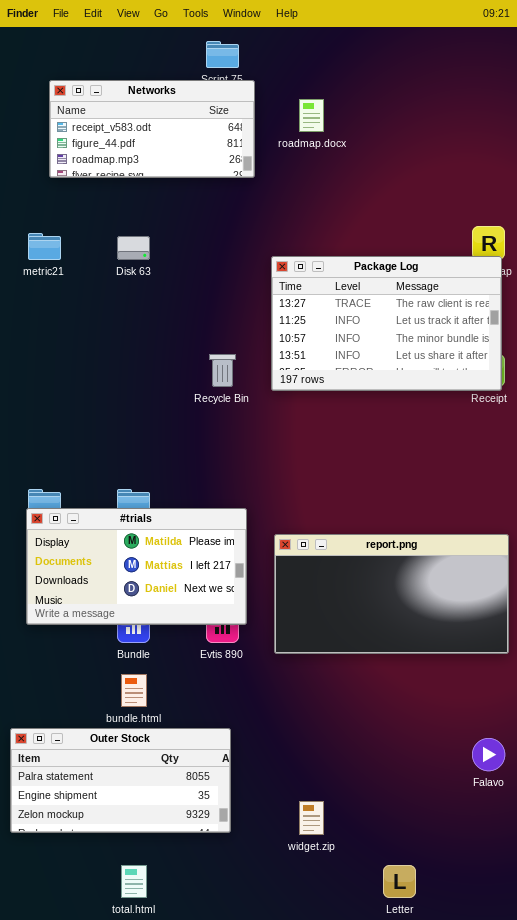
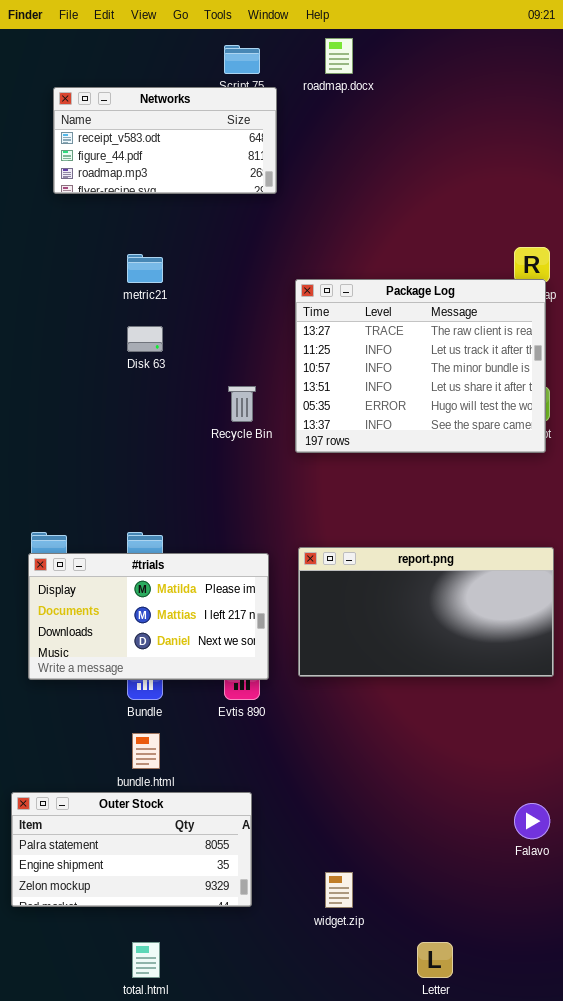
roadmap.docx: [299,99,324,132] -> [325,38,353,74], moved
metric21: [28,233,61,260] -> [127,254,163,283], moved
Disk 63: [117,236,150,260] -> [127,326,163,352], moved
Package Log: [271,256,502,391] -> [295,279,546,453], resized
report.png: [274,534,509,654] -> [298,547,554,677], moved

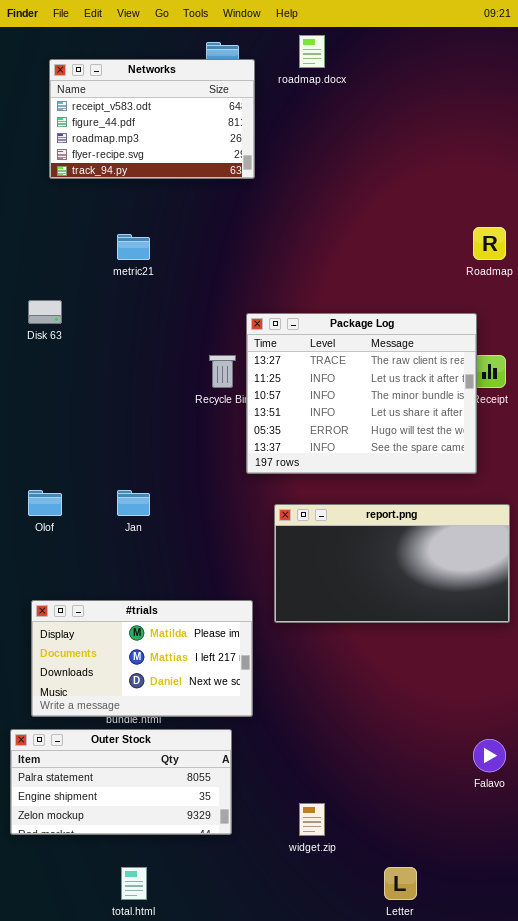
Networks: [53,87,277,194] -> [49,59,255,179], resized
Package Log: [295,279,546,453] -> [246,313,477,474], moved
Disk 63: [127,326,163,352] -> [28,300,62,324], moved
#trials: [28,553,269,680] -> [31,600,253,717], moved

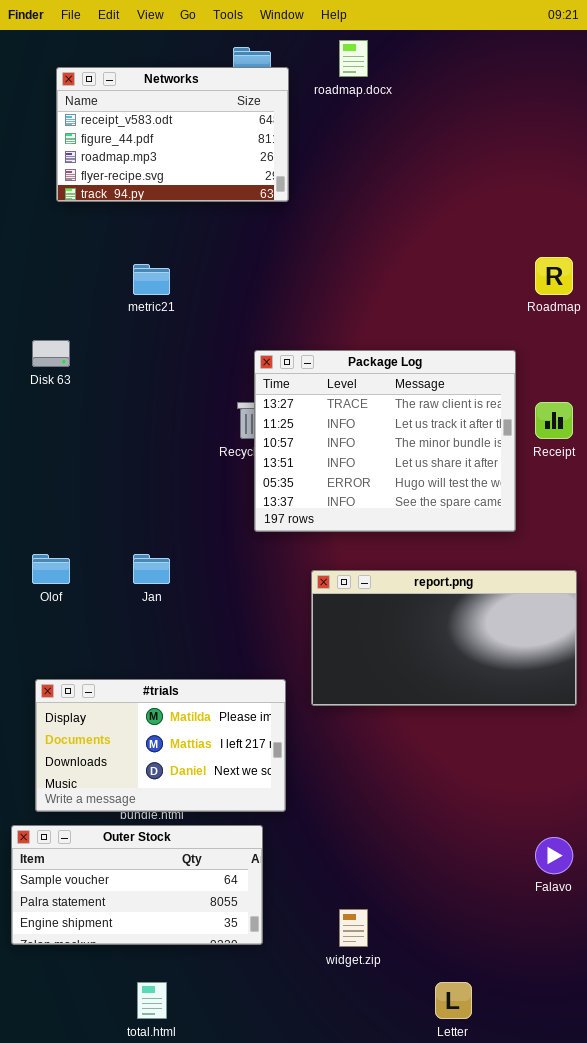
Package Log: [246,313,477,474] -> [254,350,516,532], moved
Outer Stock: [10,729,232,835] -> [11,825,263,945], scrolled up 1 row

